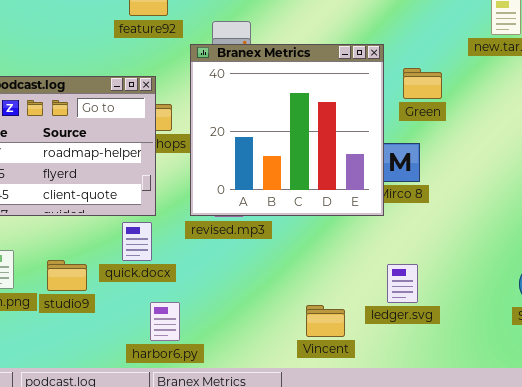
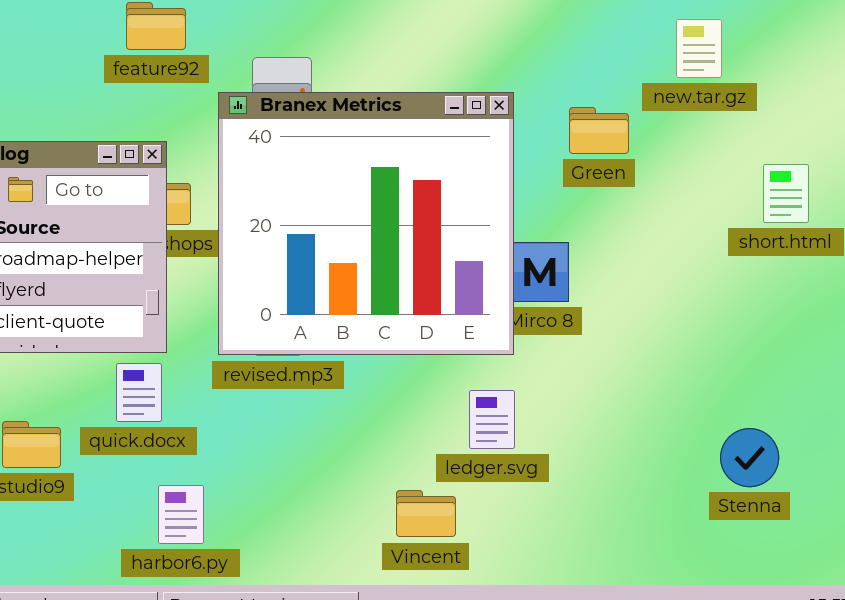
Green: [403,68,442,99] -> [569,107,629,154], moved
ledger.svg: [387,264,418,303] -> [469,390,515,449], moved

